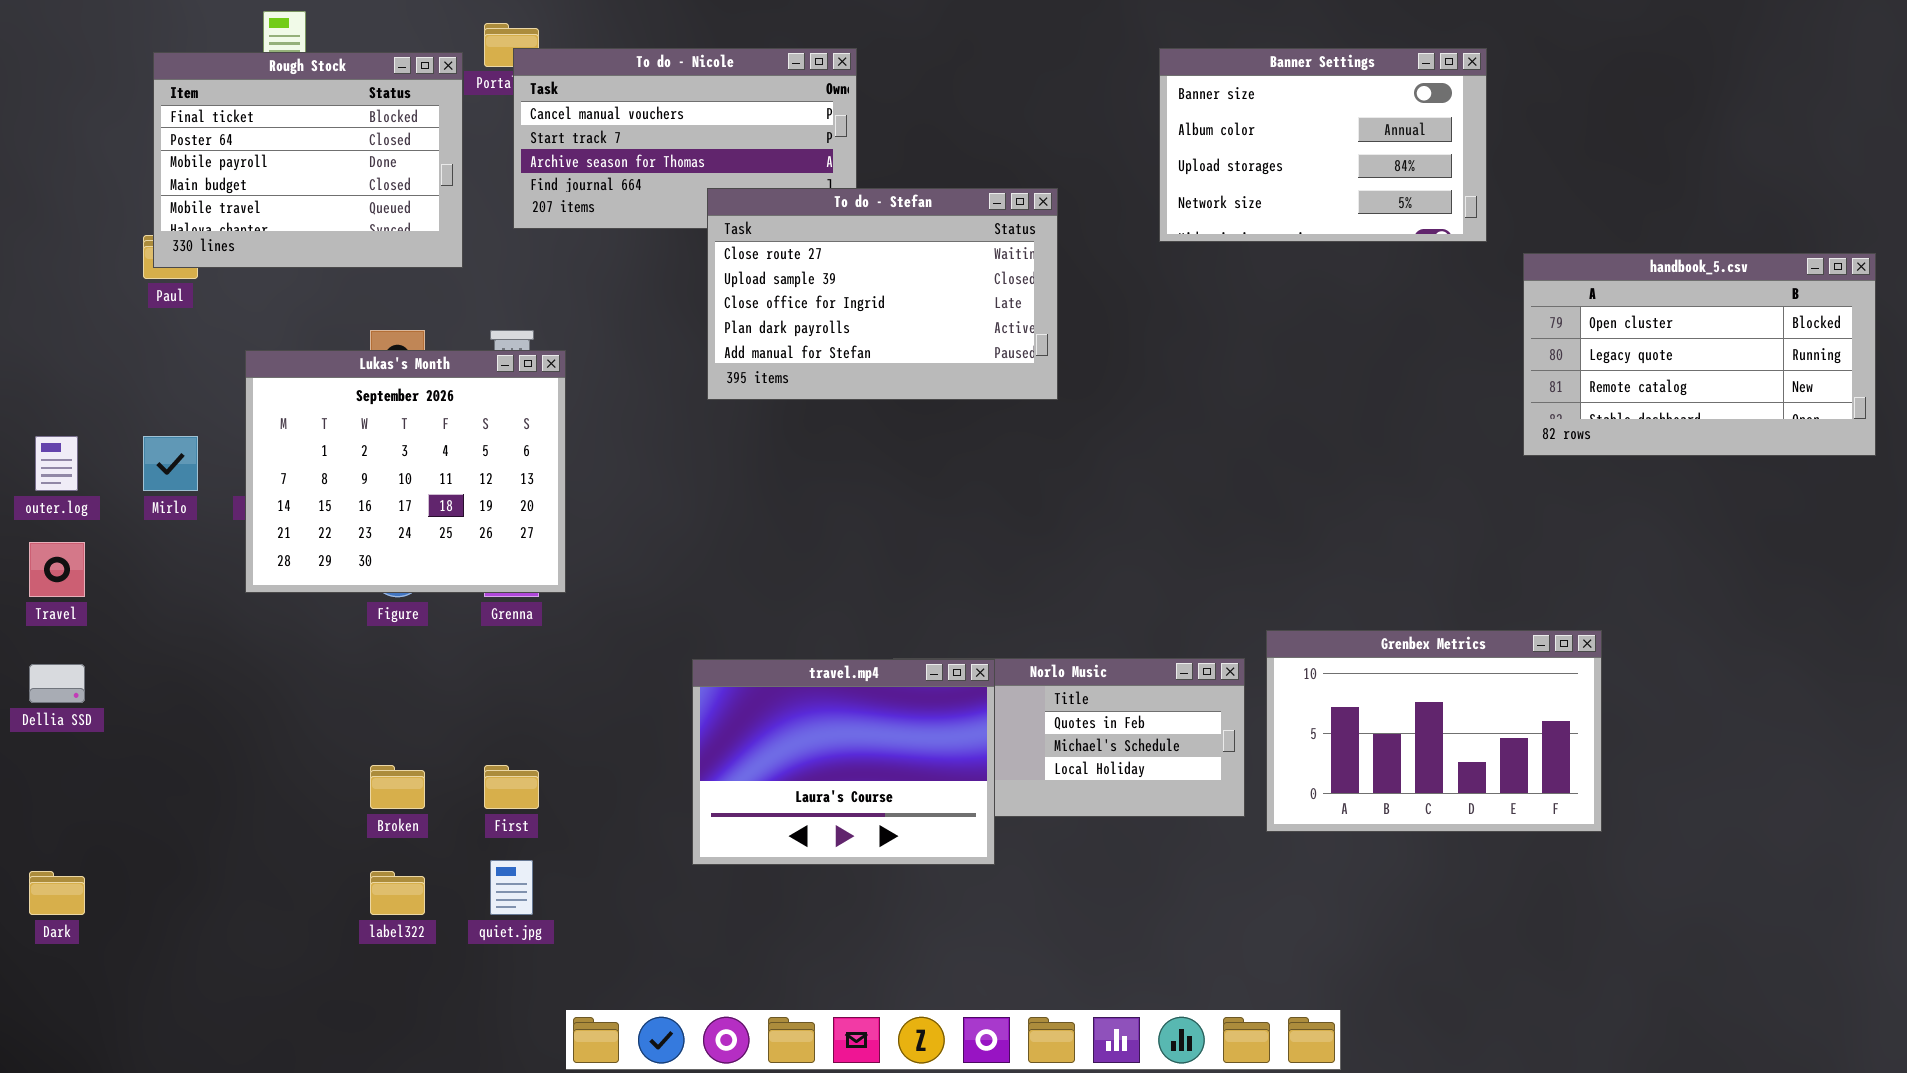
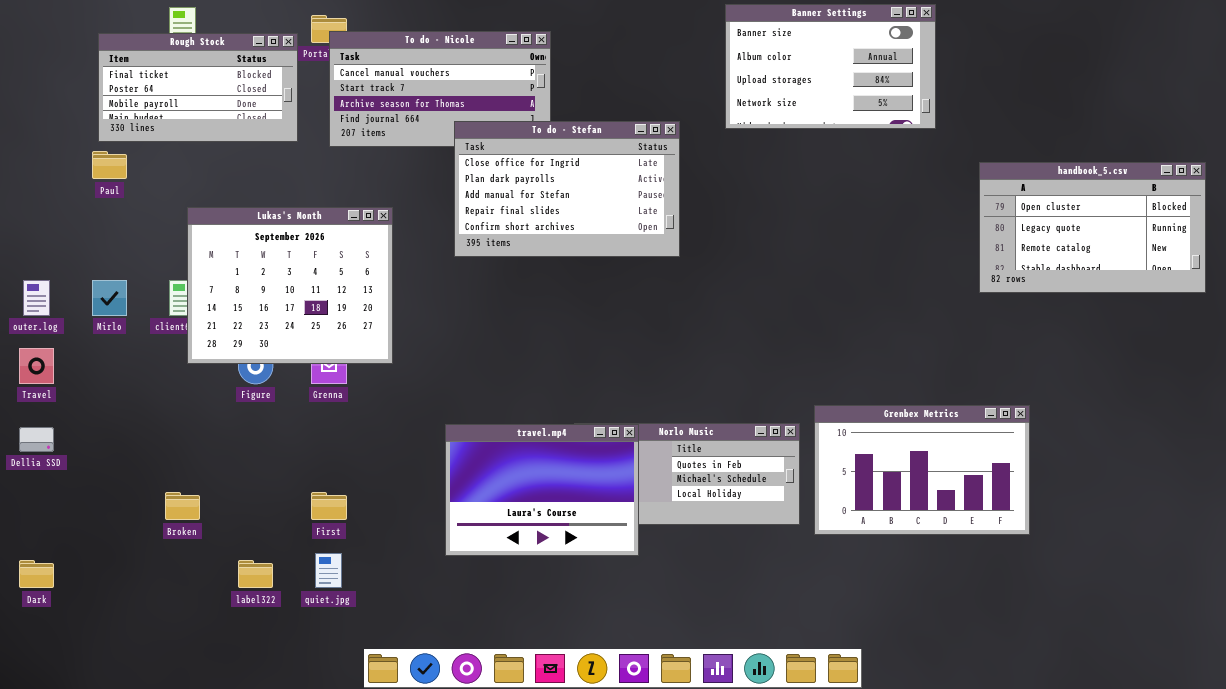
Banner Settings: [1159,48,1487,242] -> [725,4,936,129], moved
Rough Stock: [153,52,463,268] -> [98,33,298,142], resized
To do - Stefan: [707,188,1058,400] -> [454,121,680,257], scrolled down 2 rows
Lukas's Month: [245,350,566,593] -> [187,207,393,364], moved
Broken: [370,765,425,809] -> [165,492,200,520], moved

